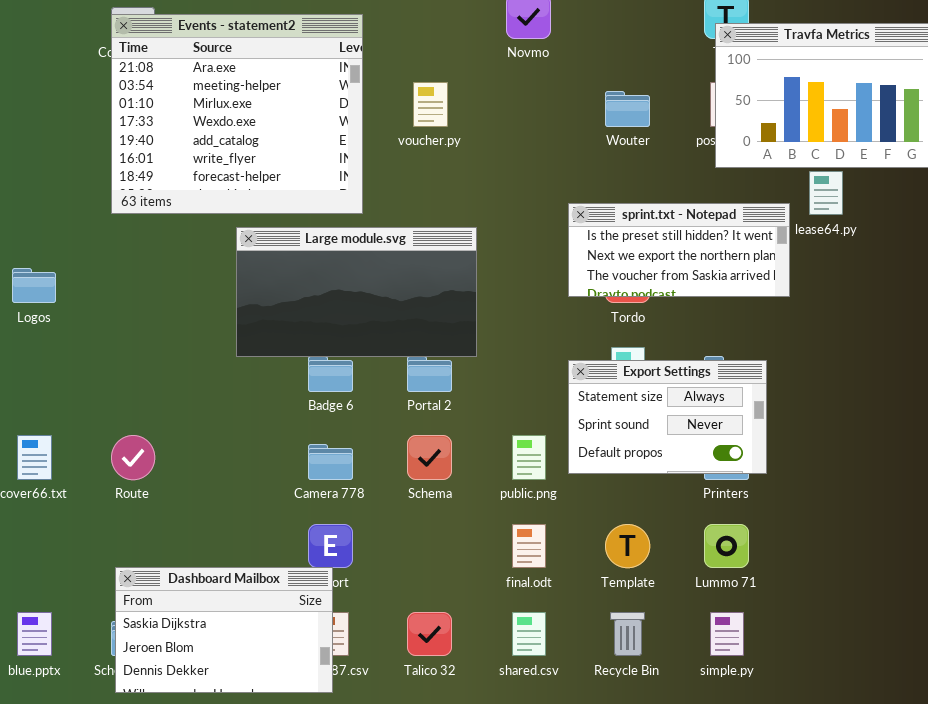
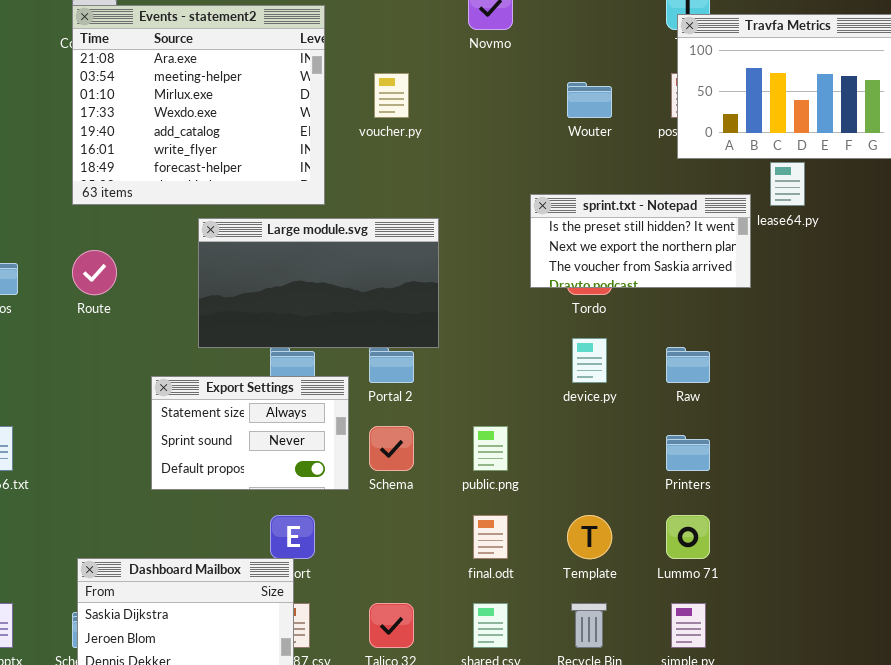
Export Settings: [568,360,767,474] -> [151,376,349,490], moved
Route: [111,435,155,480] -> [72,250,117,295], moved

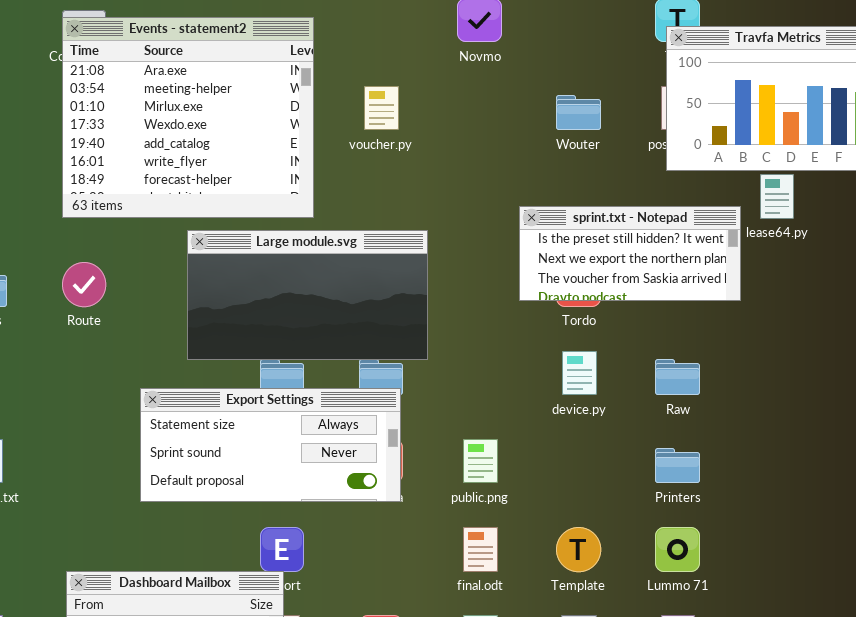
Export Settings: [151,376,349,490] -> [140,388,401,502], resized

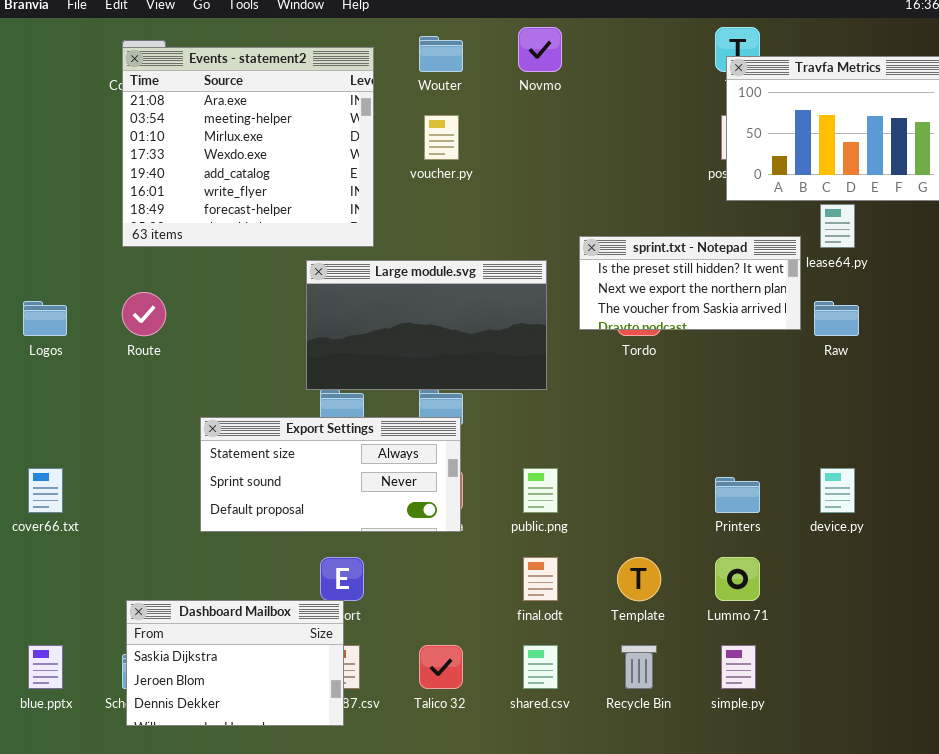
Wouter: [556,95,601,130] -> [419,36,463,72], moved
Large module.svg: [187,230,428,360] -> [306,260,547,390], moved
device.py: [562,351,597,395] -> [820,468,855,513], moved
Raw: [655,359,700,395] -> [814,301,859,336], moved

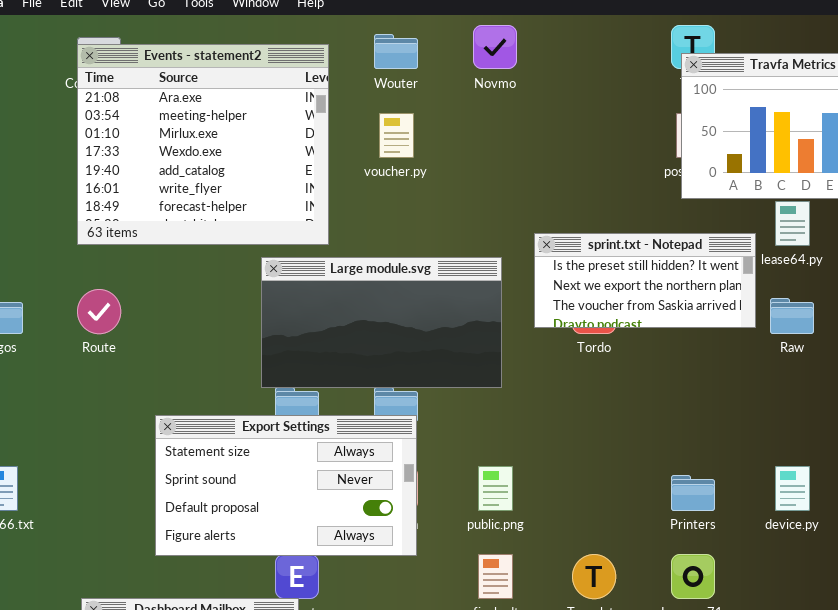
Export Settings: [200,417,461,532] -> [155,415,417,556], resized

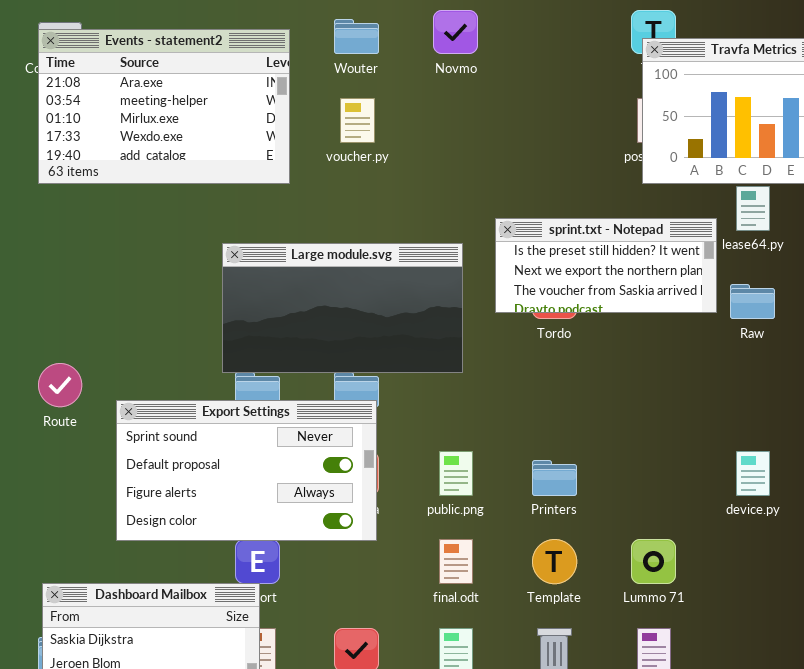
Events - statement2: [77,44,329,245] -> [38,29,290,184], resized
Route: [77,289,121,334] -> [38,363,82,407], moved
Export Settings: [155,415,417,556] -> [116,400,377,541], scrolled down 1 row
Printers: [671,475,715,511] -> [532,460,577,496], moved

